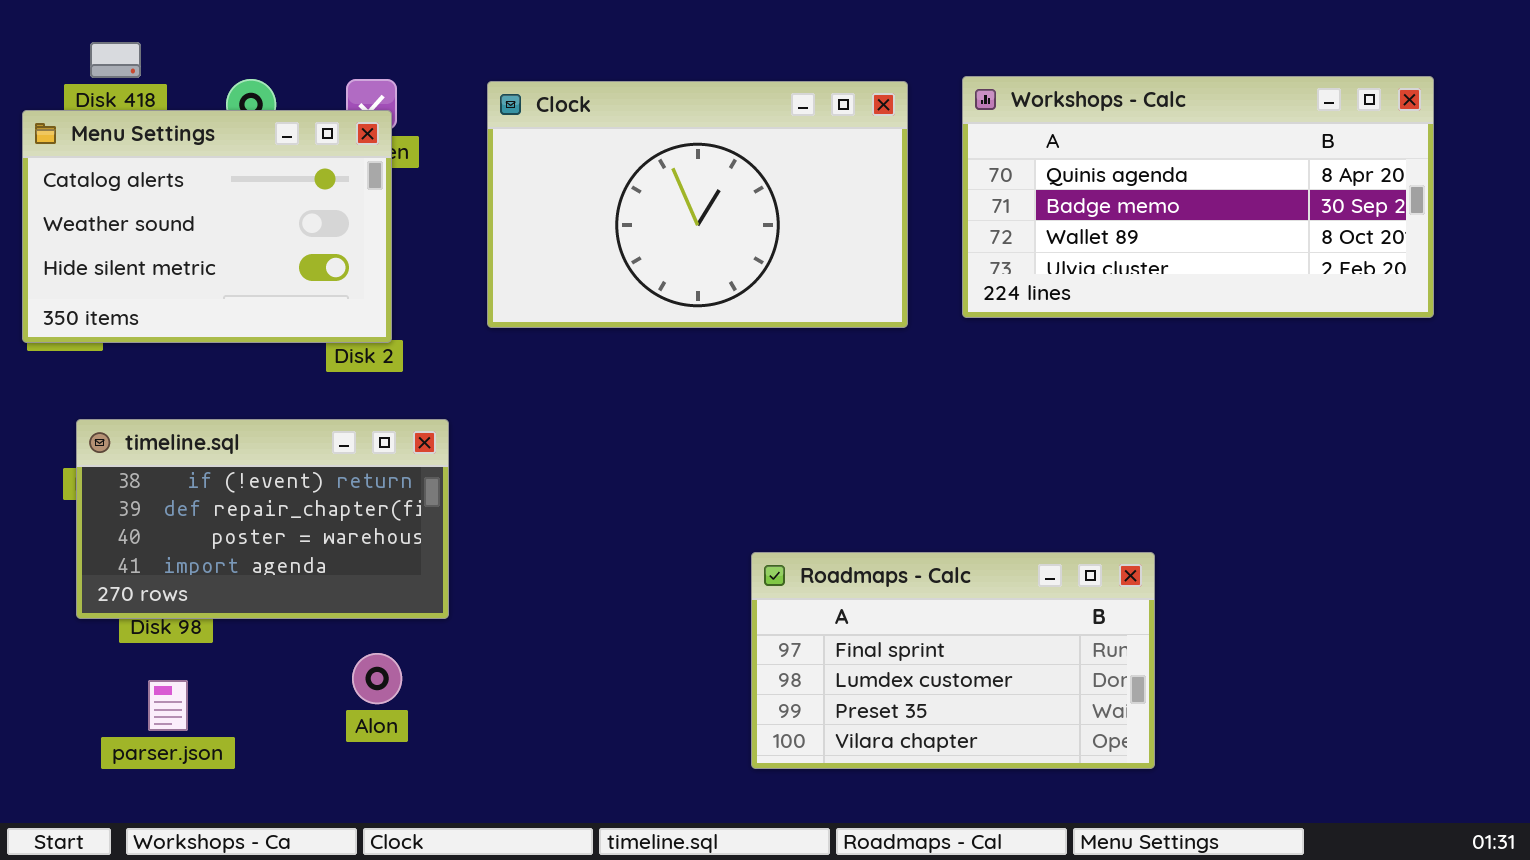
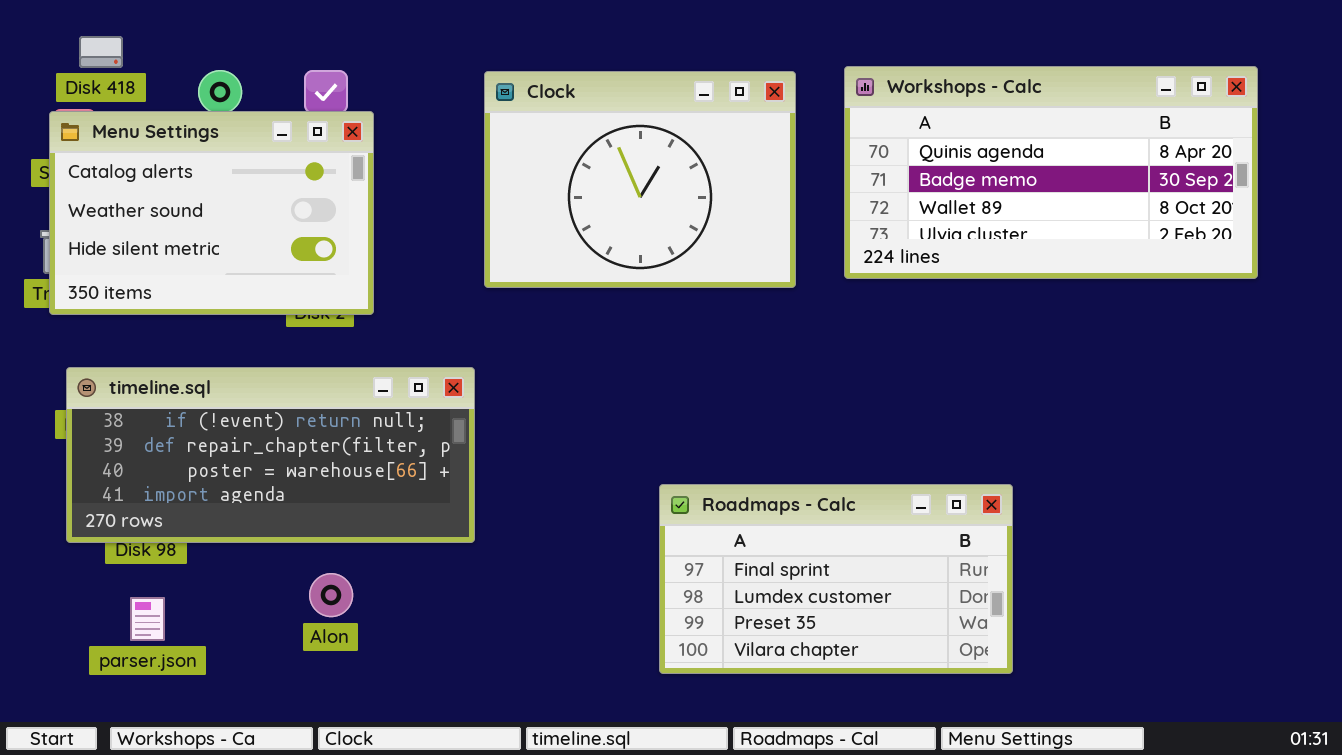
Clock: [487,81,908,328] -> [484,71,796,288], resized
Menu Settings: [22,110,392,343] -> [49,111,374,315], moved
timeline.sql: [76,419,449,619] -> [66,367,475,543], resized

